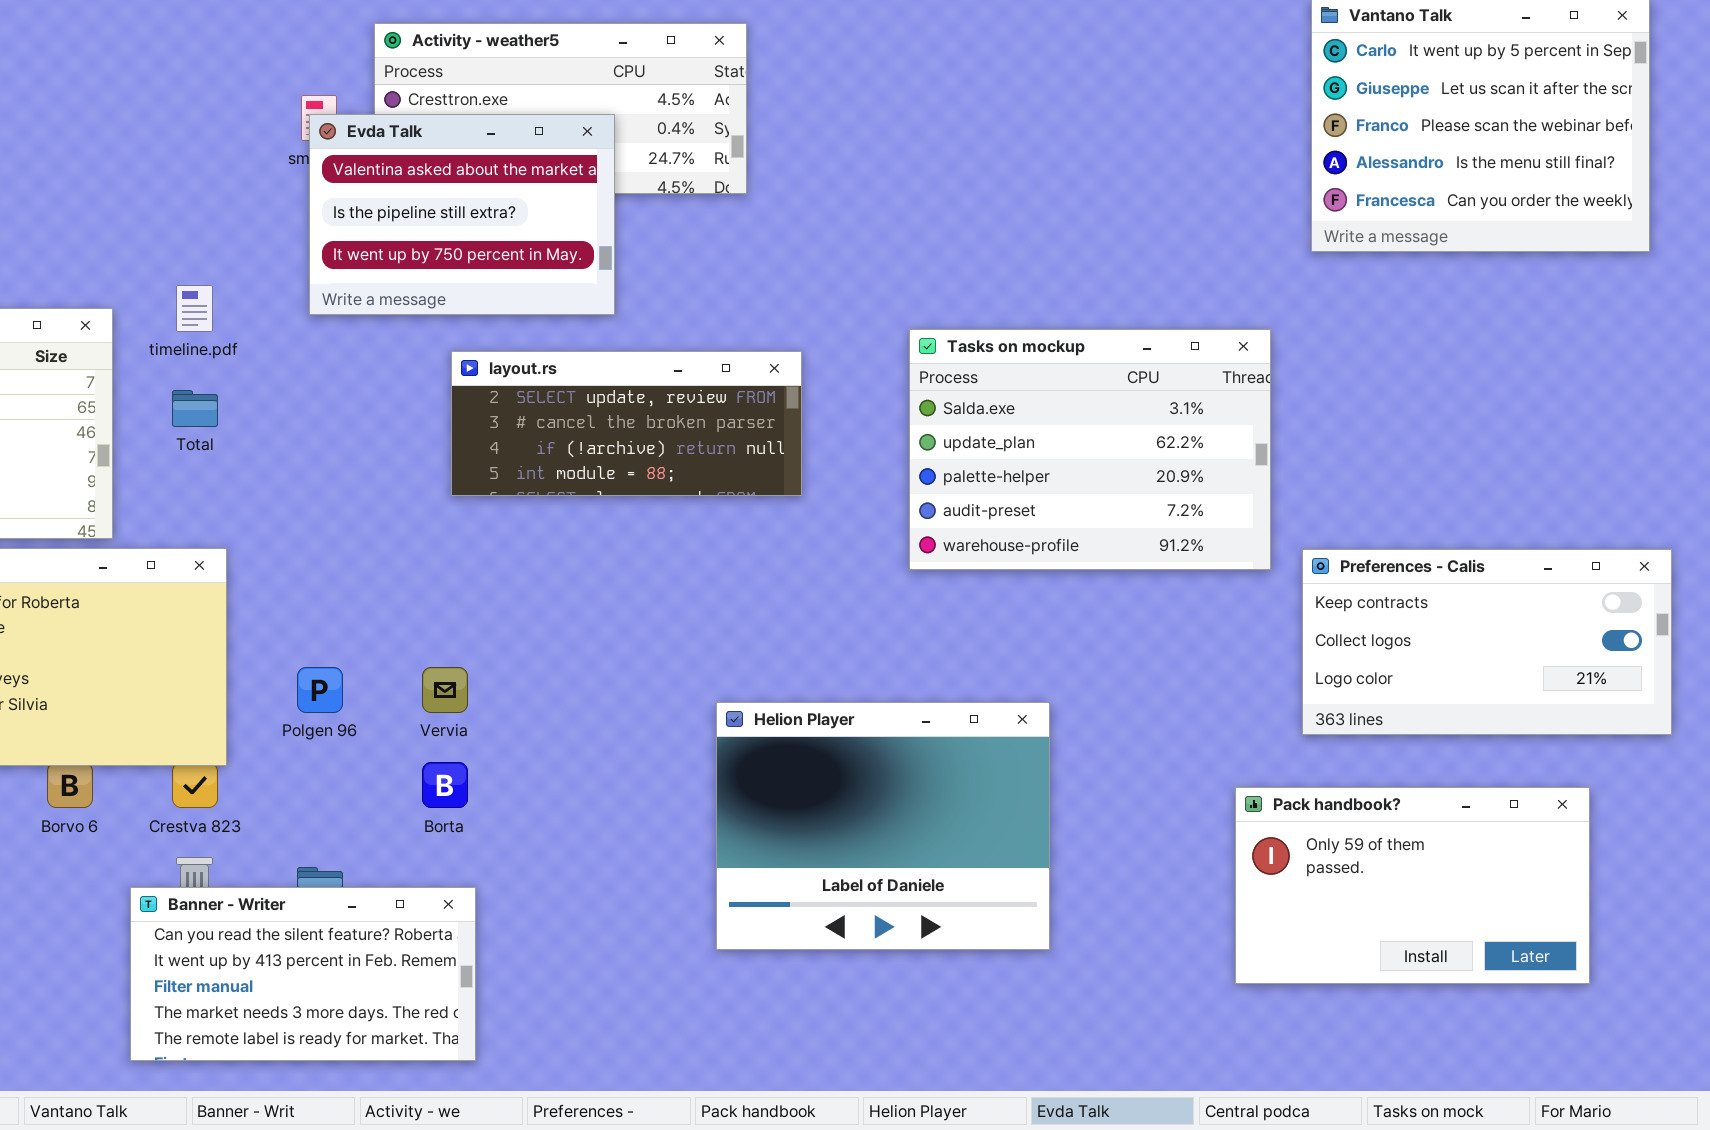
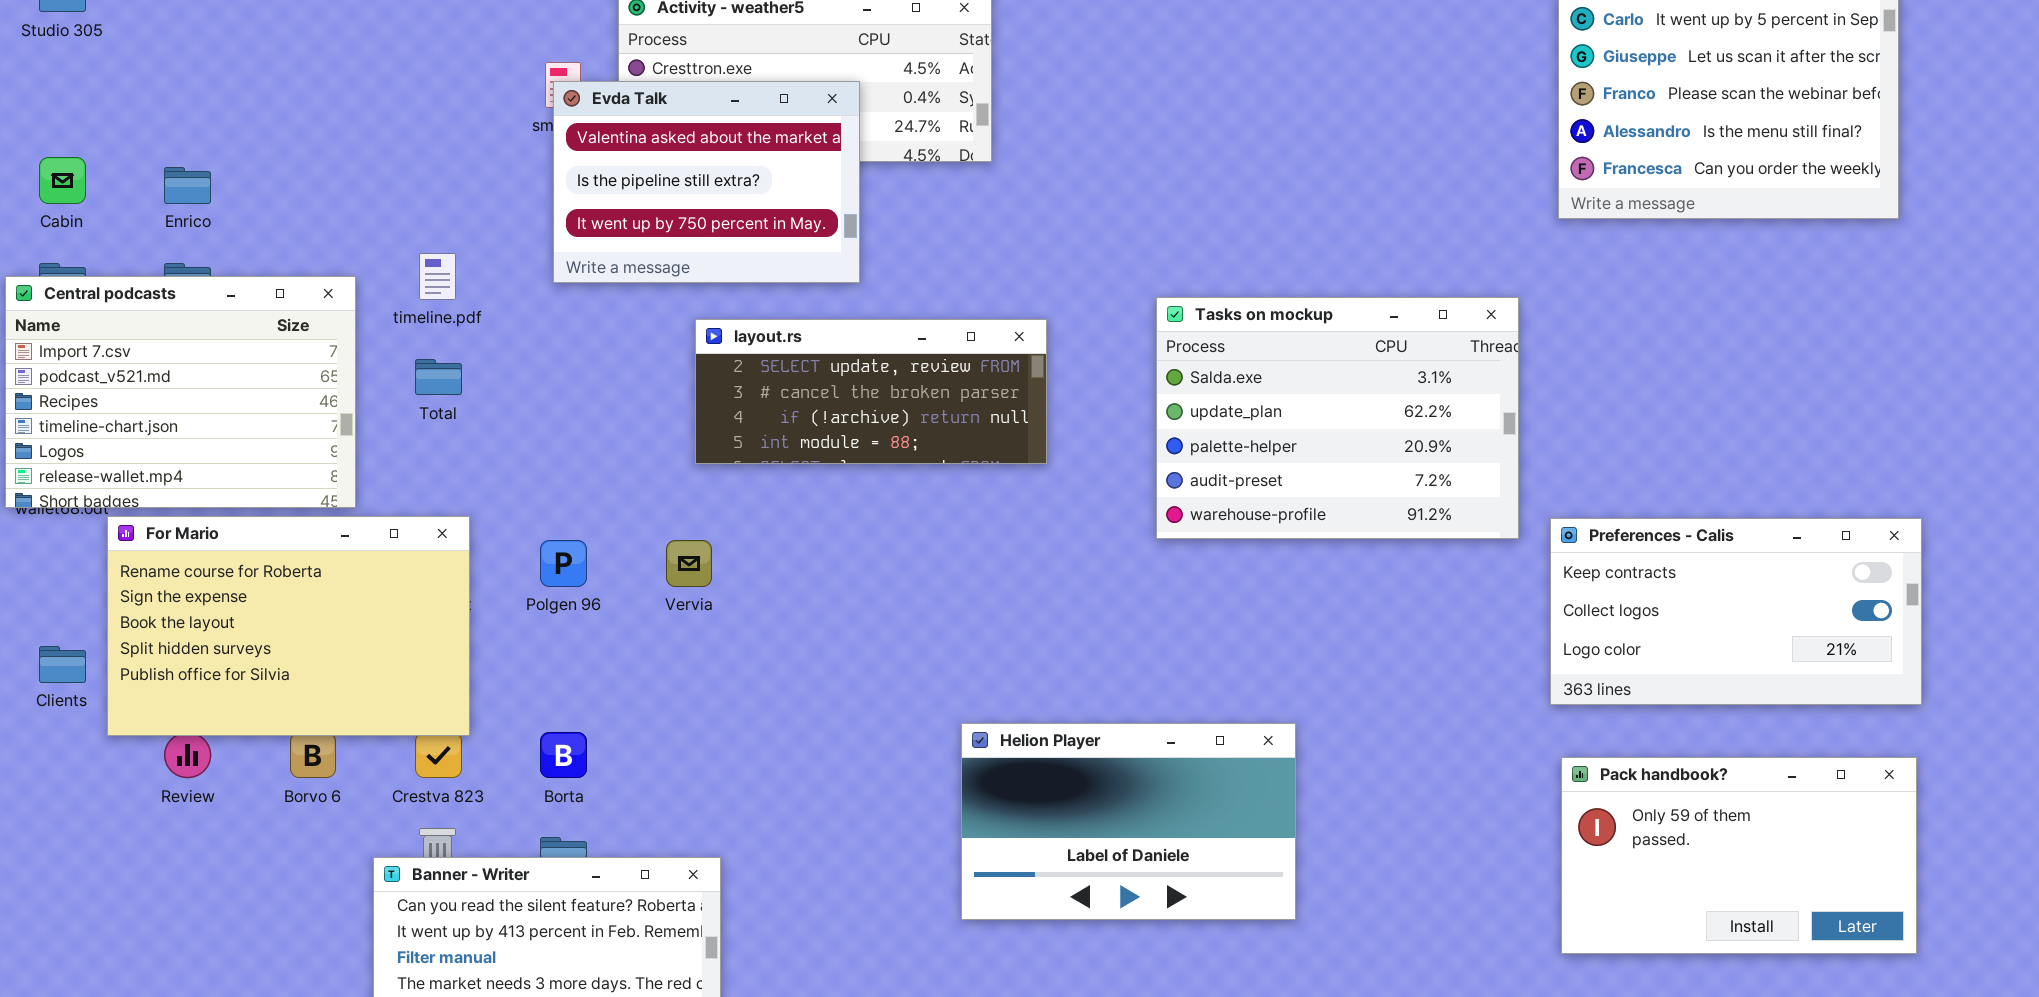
Polgen 96: [297,667,343,713] -> [540,540,587,587], moved
Vervia: [422,667,468,713] -> [666,540,712,587], moved
Helion Player: [716,702,1050,950] -> [961,723,1296,920], resized
Borta: [422,762,468,808] -> [540,732,587,778], moved
Pack handbook?: [1235,787,1590,984] -> [1561,757,1917,954], moved

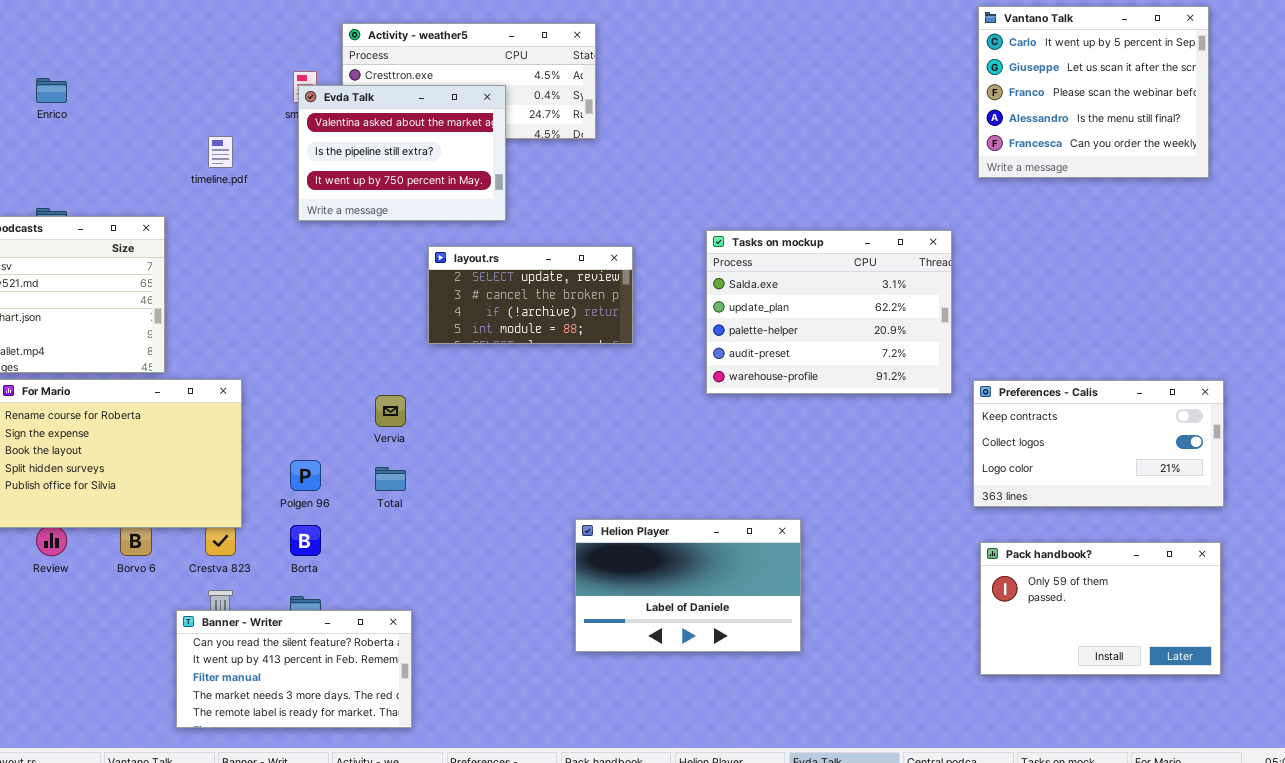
Enrico: [164,167,211,204] -> [36,78,67,103], moved
timeline.pdf: [419,253,456,300] -> [208,136,233,168], moved
layout.rs: [695,319,1047,464] -> [428,246,633,344], resized
Total: [415,359,462,395] -> [375,467,406,491], moved
Polgen 96: [540,540,587,587] -> [290,460,321,491], moved

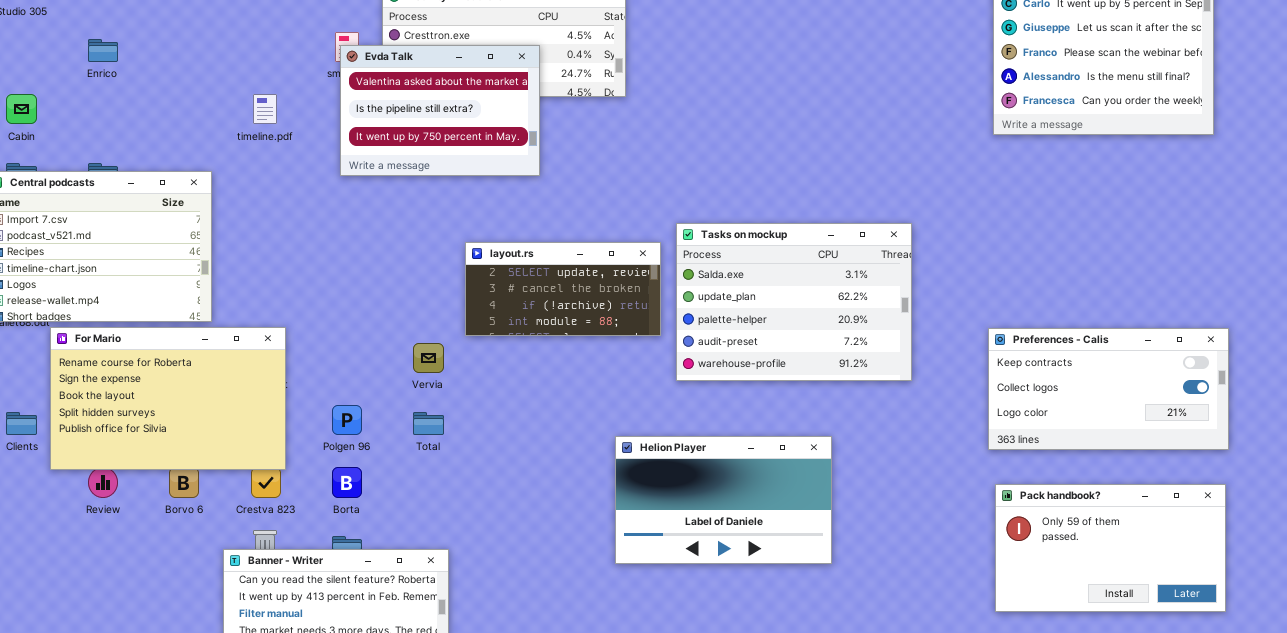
Tasks on mockup: [706,230,952,394] -> [676,223,912,381], moved
layout.rs: [428,246,633,344] -> [465,242,661,336], moved
Helion Player: [575,519,801,652] -> [615,436,832,564], moved

